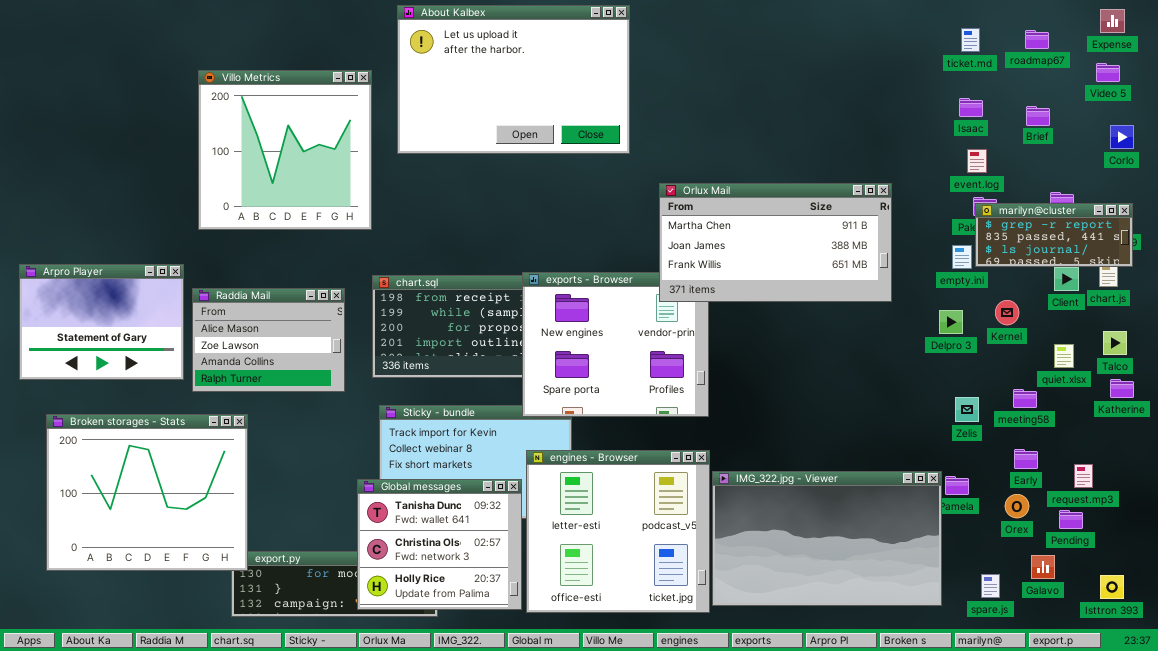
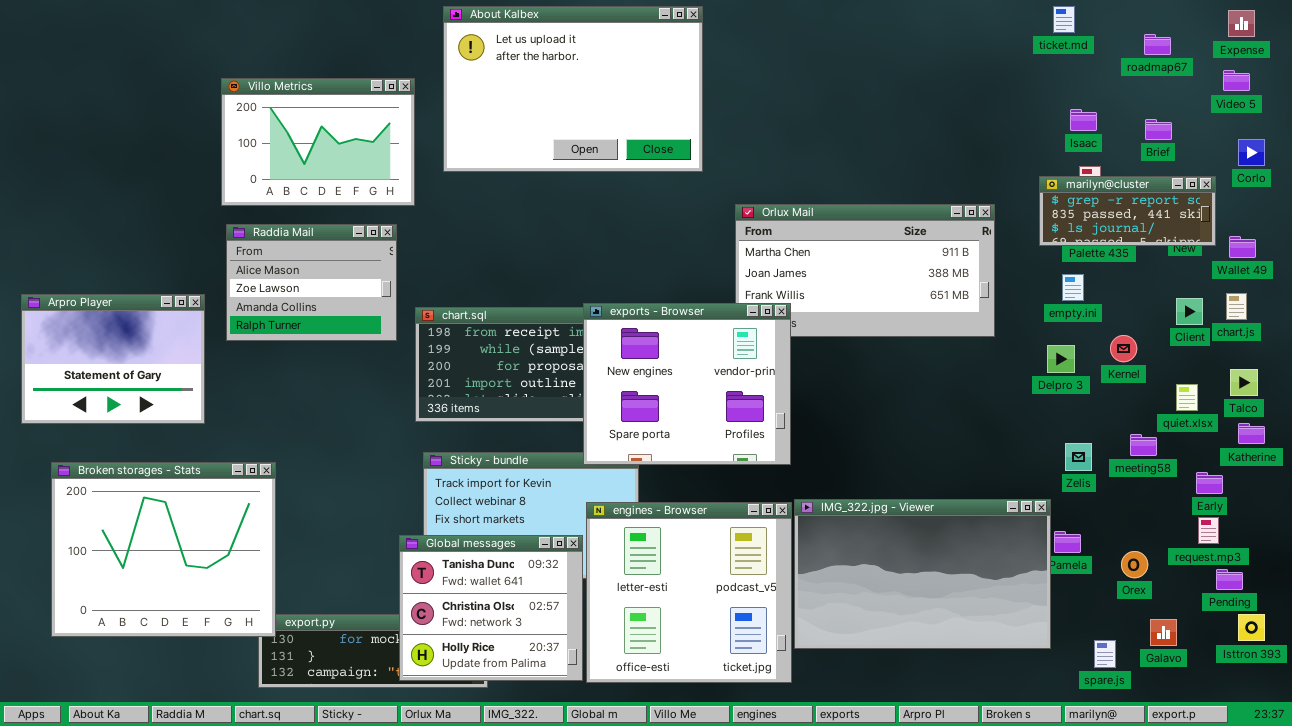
ticket.md: [961,28,980,52] -> [1053,6,1075,33], moved
Villo Metrics: [198,70,372,230] -> [221,78,415,206], resized
marilyn@cluster: [975,203,1133,267] -> [1039,176,1216,246], moved
exports - Browser: [522,272,709,417] -> [583,303,791,465], raised
Raddia Mail: [192,288,345,392] -> [226,224,397,341], moved
Early: [1014,449,1038,469] -> [1196,472,1223,494], moved
IMG_322.jpg - Viewer: [712,471,942,606] -> [794,499,1051,649], moved
Pending: [1059,510,1083,529] -> [1216,569,1243,590], moved
Isttron 393: [1100,575,1124,599] -> [1238,614,1265,641], moved

